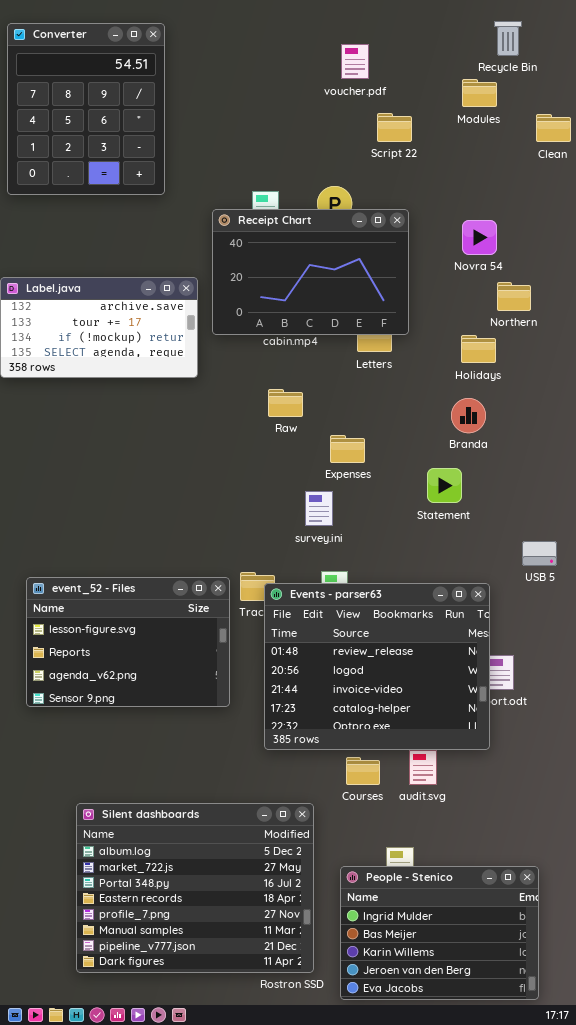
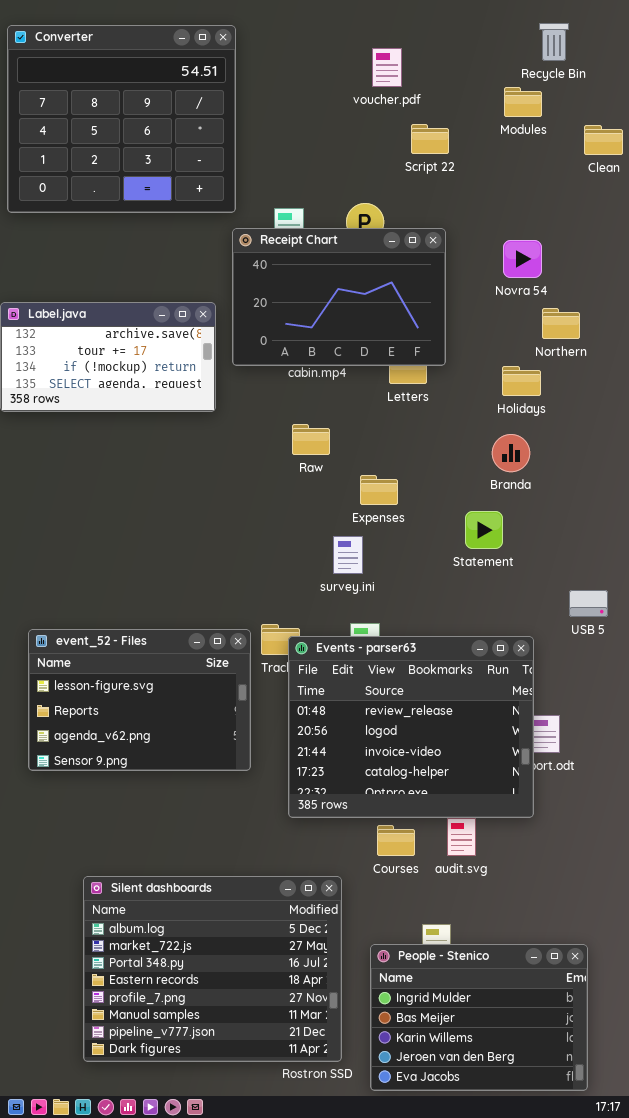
Converter: [7,23,165,195] -> [7,25,236,213], resized

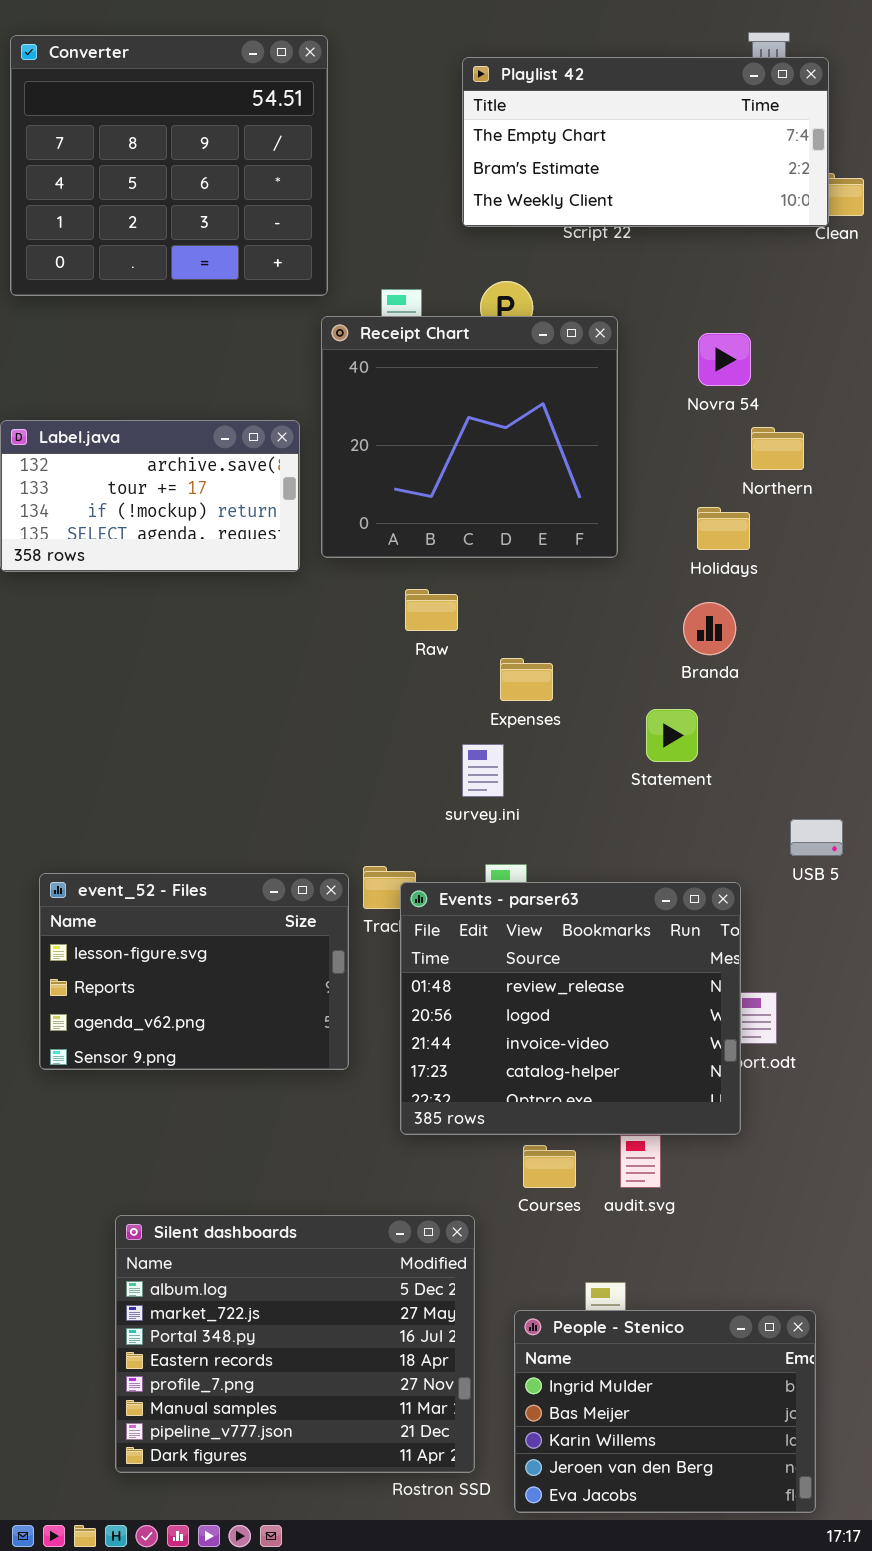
Playlist 42: none -> [462,57,829,227], opened
Receipt Chart: [232,228,446,366] -> [321,316,618,558], resized

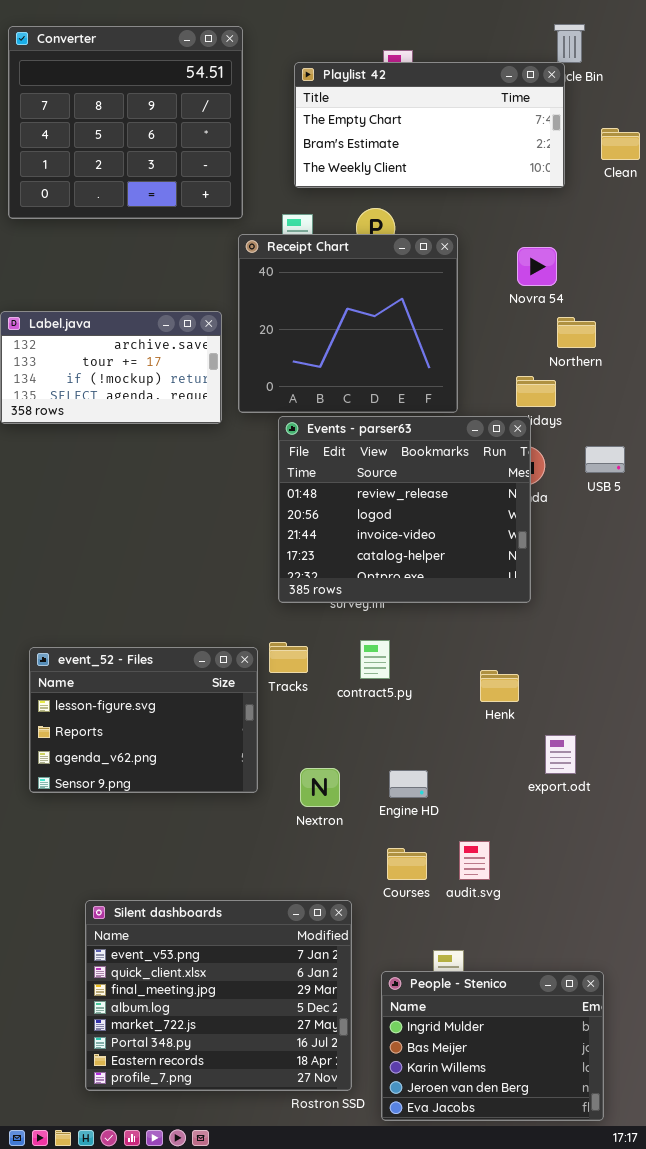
Playlist 42: [462,57,829,227] -> [294,62,565,188], moved
USB 5: [790,819,843,856] -> [585,446,625,473], moved
Events - parser63: [400,882,741,1135] -> [278,416,531,603], moved
Silent dashboards: [115,1215,475,1473] -> [85,900,352,1091], scrolled up 3 rows

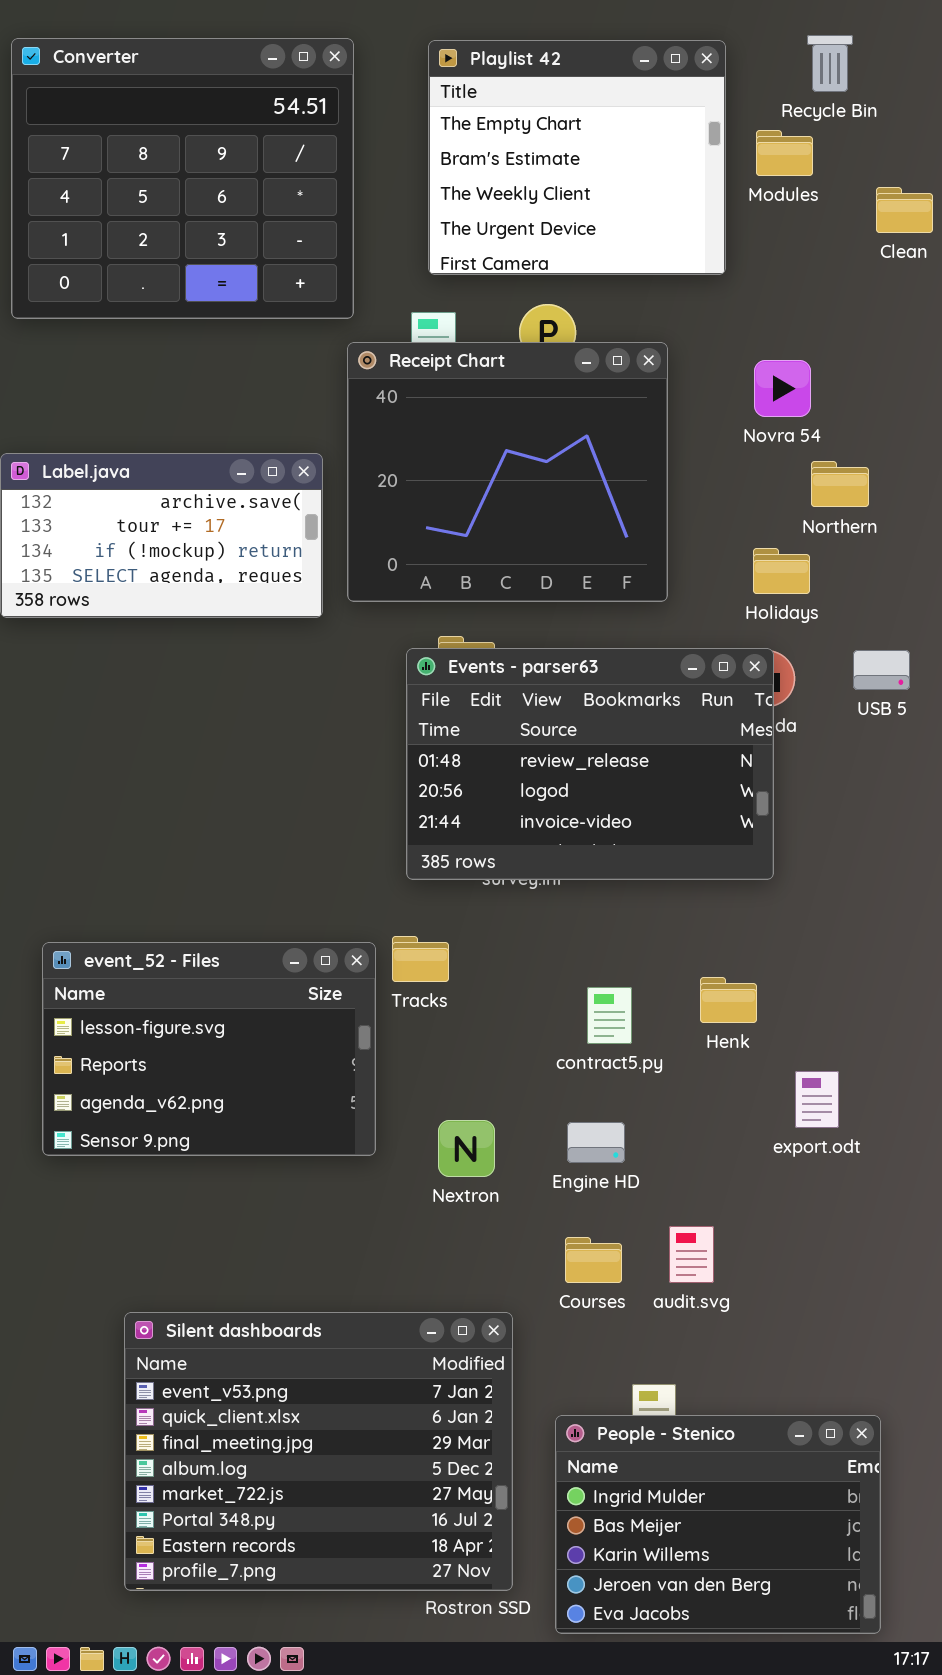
Playlist 42: [294,62,565,188] -> [428,40,726,275], resized
Events - parser63: [278,416,531,603] -> [406,648,774,880], resized
contract5.py: [360,640,390,679] -> [587,987,632,1044], moved

